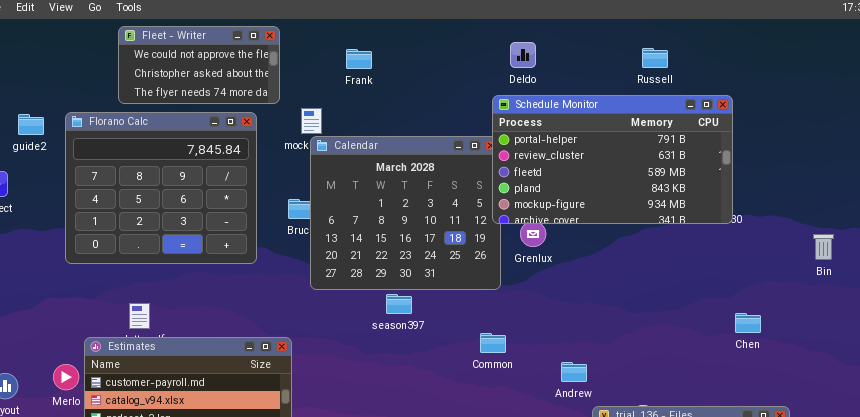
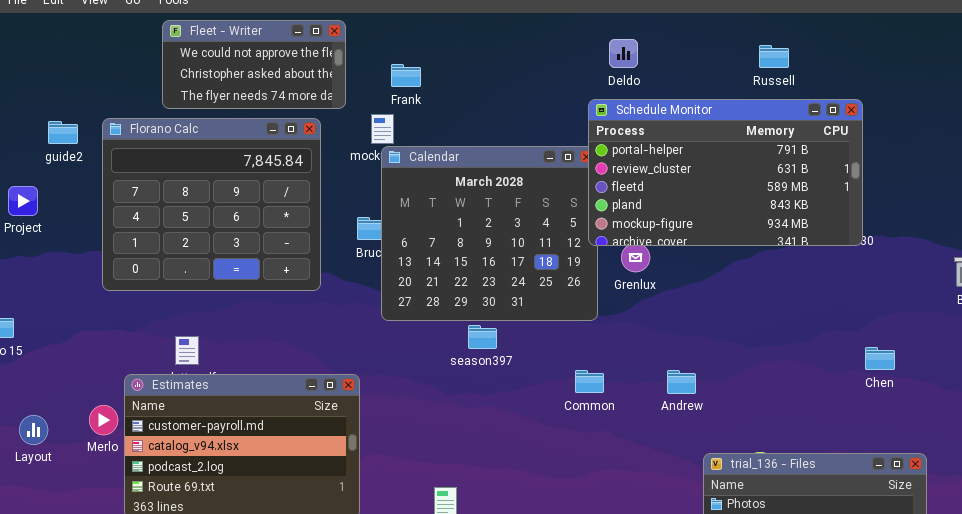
Frank: [346,49,372,69] -> [391,64,421,87], moved
Andrew: [561,362,587,382] -> [667,370,696,394], moved

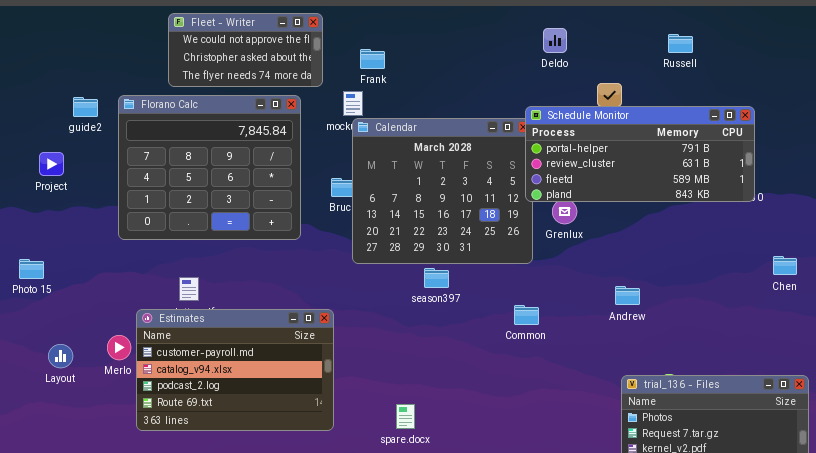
Schedule Monitor: [588,99,863,246] -> [525,106,755,202], resized
Chen: [865,347,895,370] -> [773,256,797,275], moved
Andrew: [667,370,696,394] -> [615,286,640,305], moved

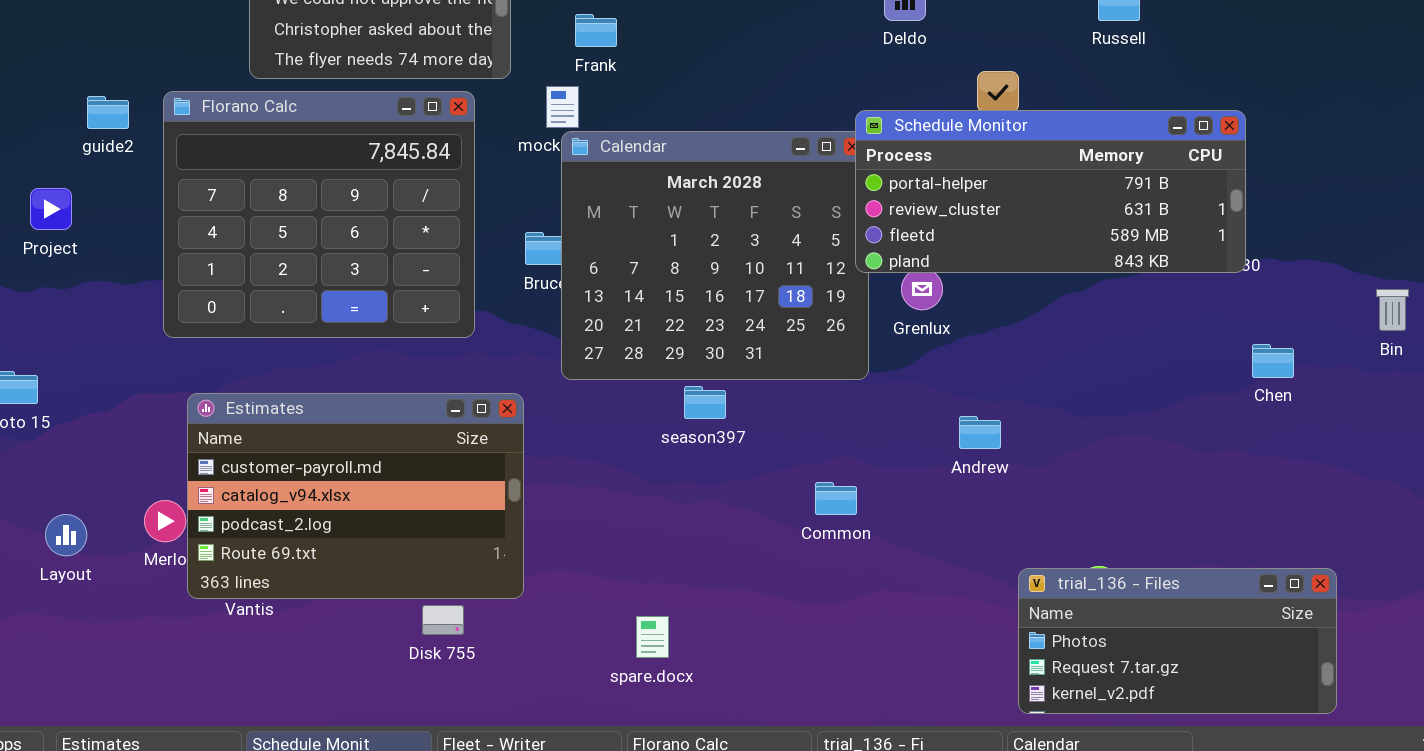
Chen: [773,256,797,275] -> [1252,344,1294,378], moved
Andrew: [615,286,640,305] -> [959,416,1001,449], moved
Common: [514,305,539,325] -> [815,482,857,515], moved
Estimates: [136,309,334,431] -> [187,393,524,599], moved

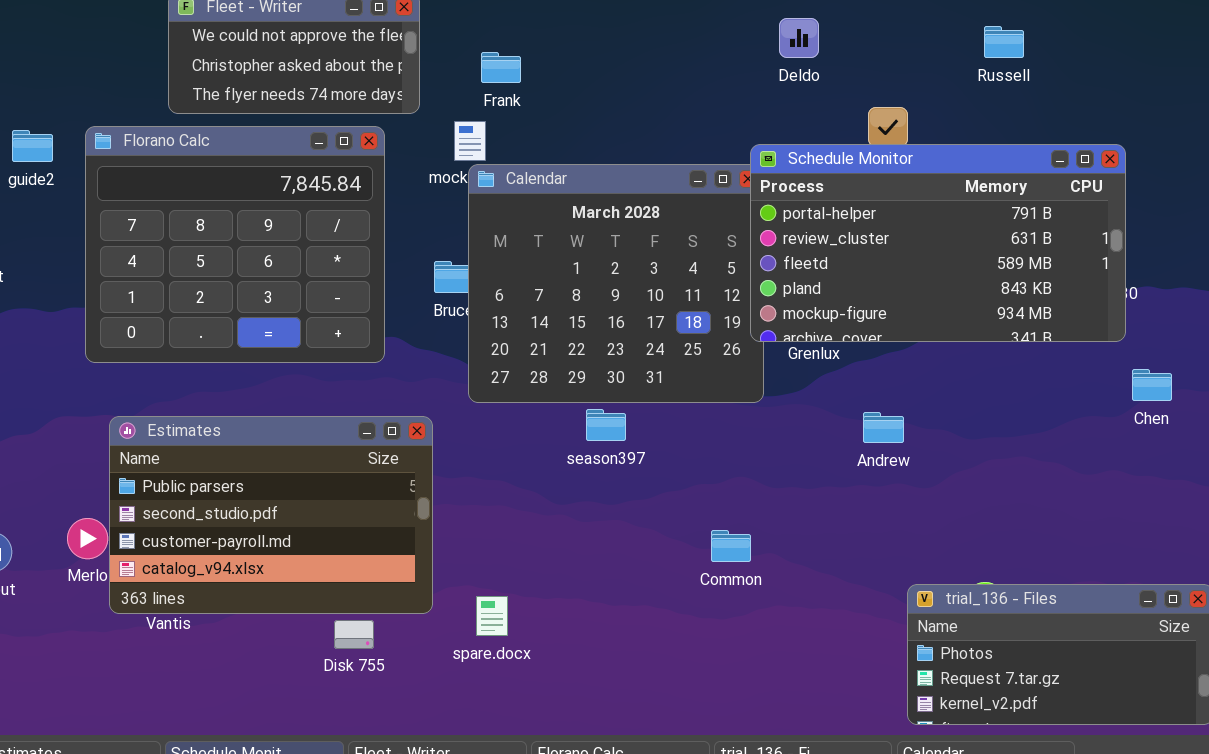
Schedule Monitor: [855,110,1246,273] -> [750,144,1126,342], resized
Estimates: [187,393,524,599] -> [109,416,433,614], scrolled up 2 rows
Andrew: [959,416,1001,449] -> [863,412,904,443], moved
Common: [815,482,857,515] -> [711,530,751,562], moved
spare.docx: [636,616,669,658] -> [476,596,508,636], moved

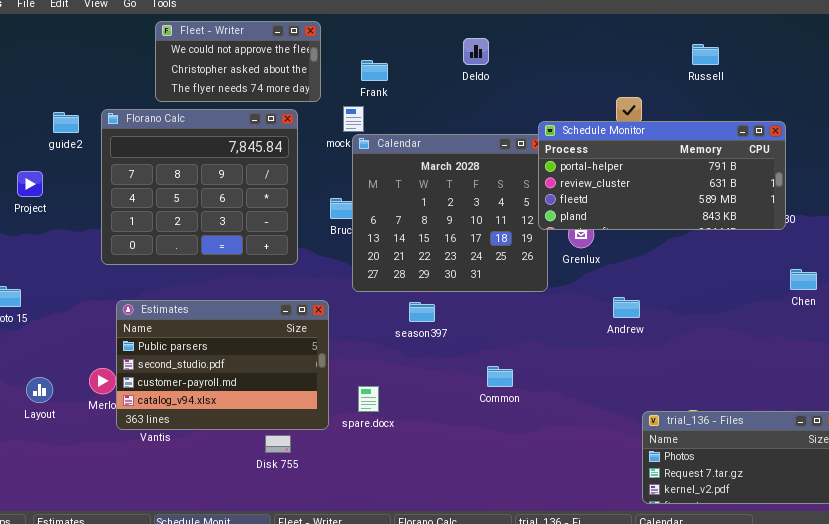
Deldo: [779,18,819,58] -> [463,38,489,65], moved
Schedule Monitor: [750,144,1126,342] -> [538,121,786,230], resized
season397: [586,409,626,441] -> [409,302,435,322], moved
Common: [711,530,751,562] -> [487,366,513,387], moved
spare.docx: [476,596,508,636] -> [358,386,379,412], moved

